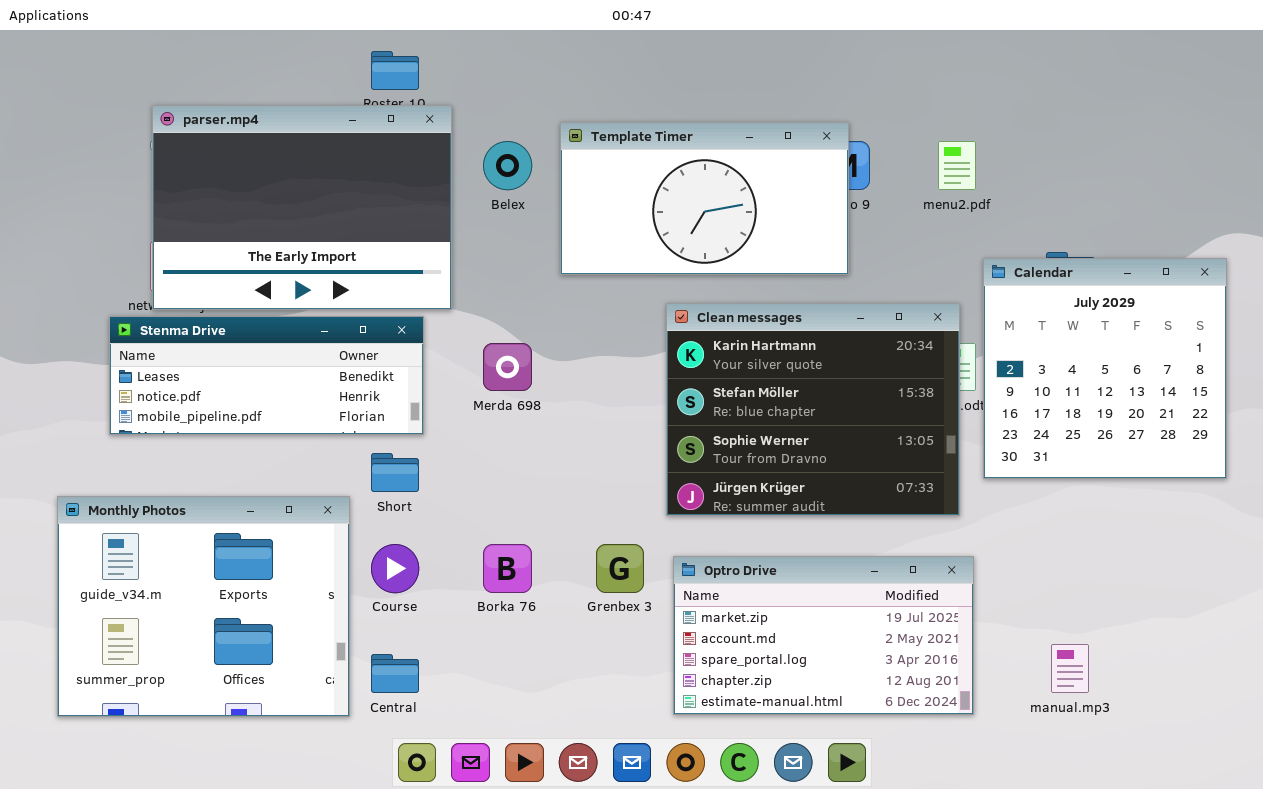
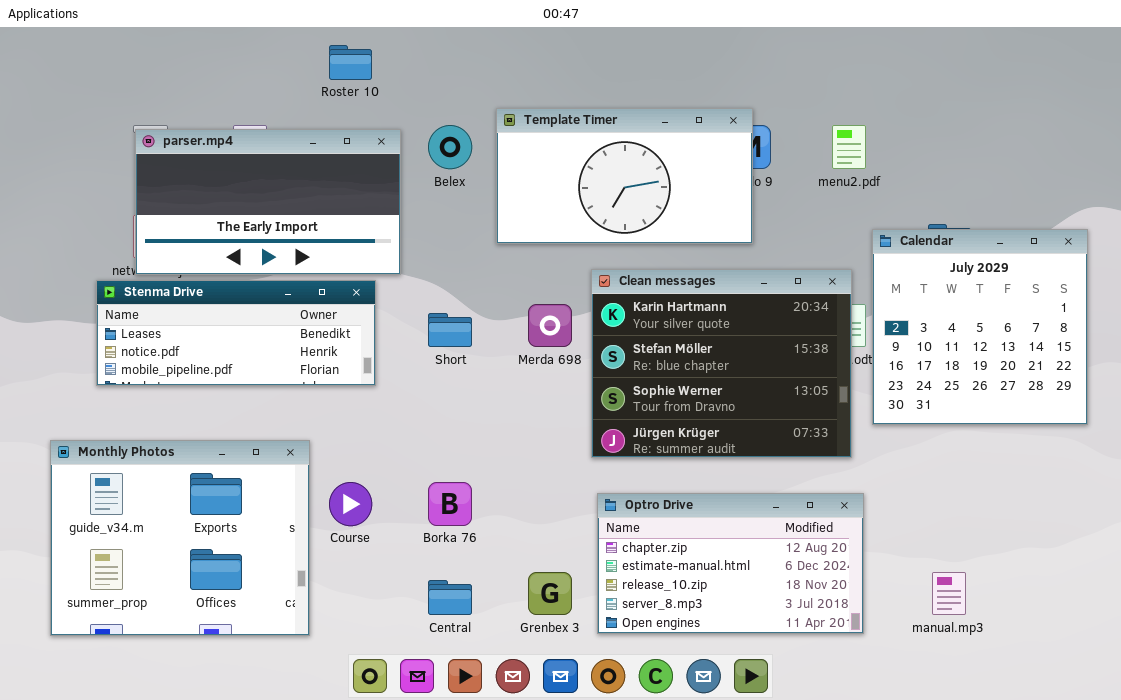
parser.mp4: [152,105,452,310] -> [135,129,401,275], resized
Merda 698: [483,343,532,391] -> [528,304,572,347], moved
Short: [371,453,419,492] -> [428,313,472,347], moved
Grenbex 3: [596,544,644,593] -> [528,572,572,615], moved
Optro Drive: [673,556,974,715] -> [597,493,864,634], scrolled down 3 rows
Central: [371,654,419,693] -> [428,580,472,615], moved

